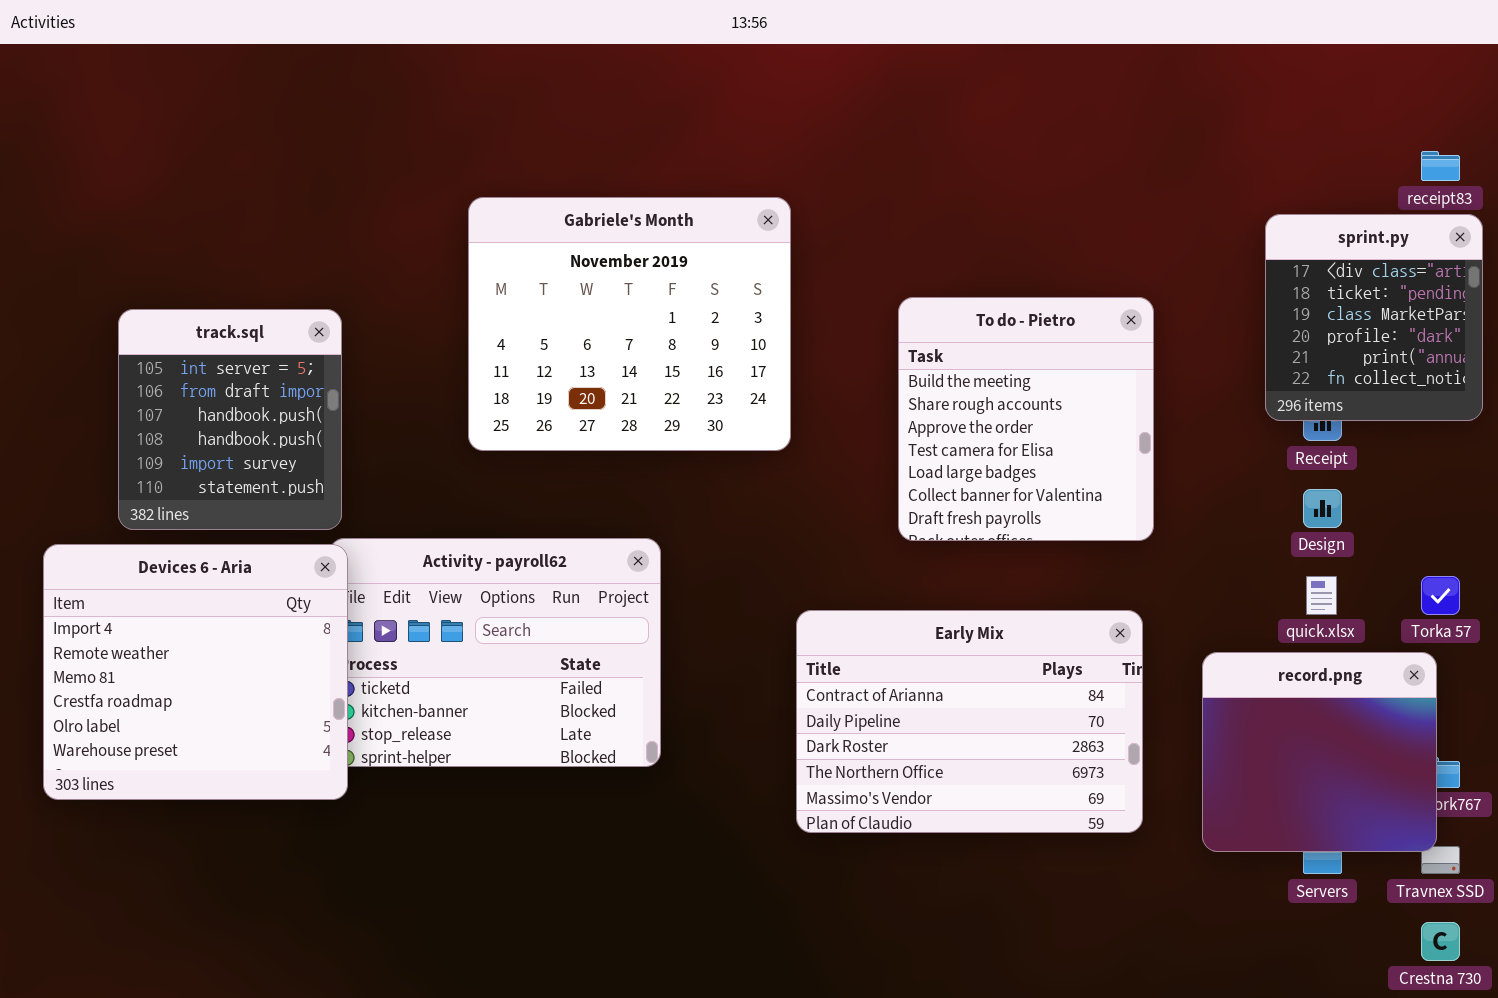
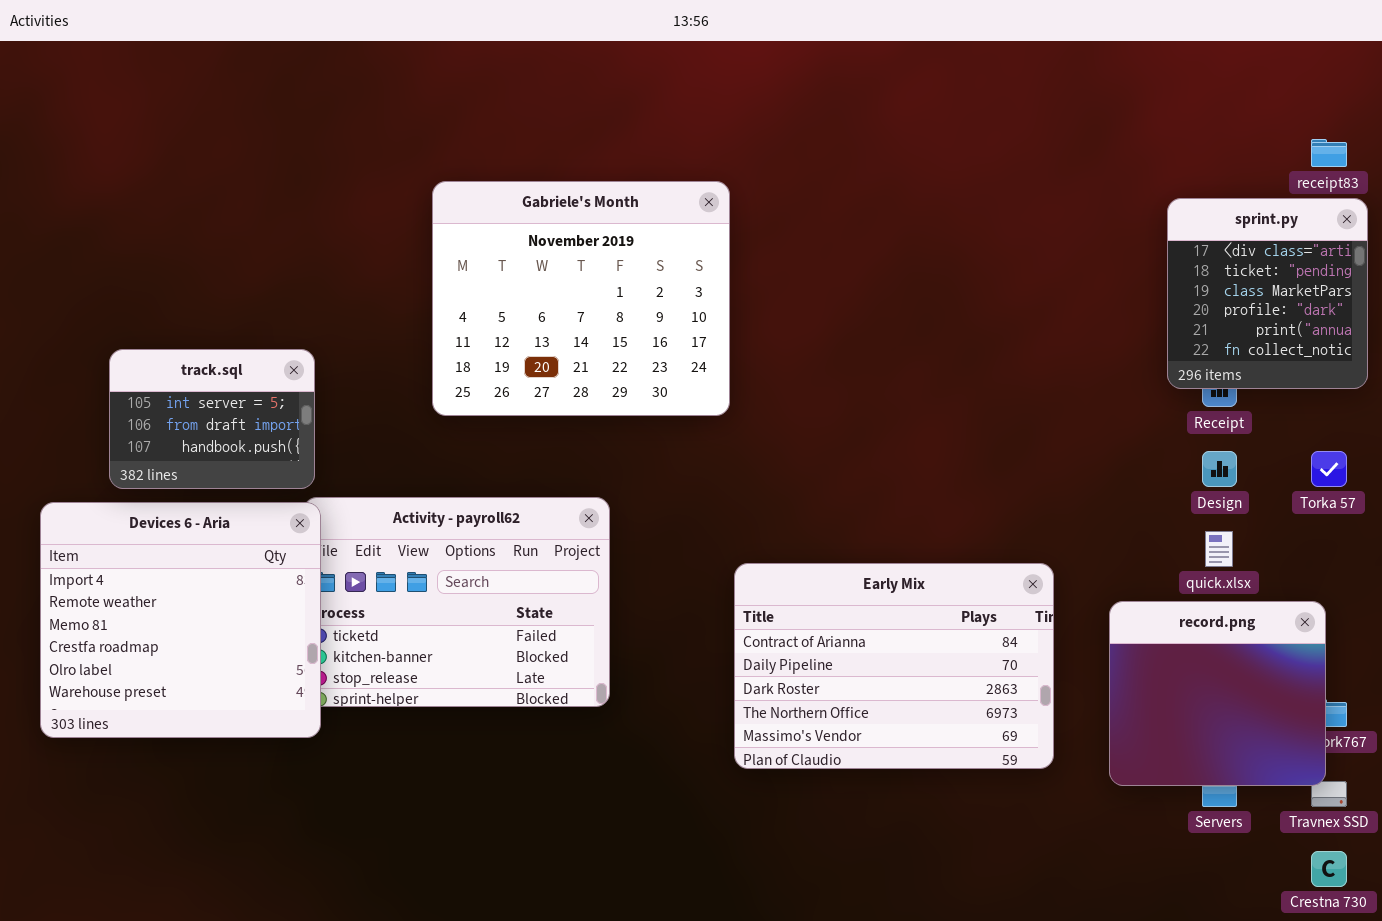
To do - Pietro: [898,297,1154,541] -> none, closed
track.sql: [118,309,342,530] -> [109,349,315,489], resized
Torka 57: [1421,576,1460,615] -> [1311,451,1347,487], moved

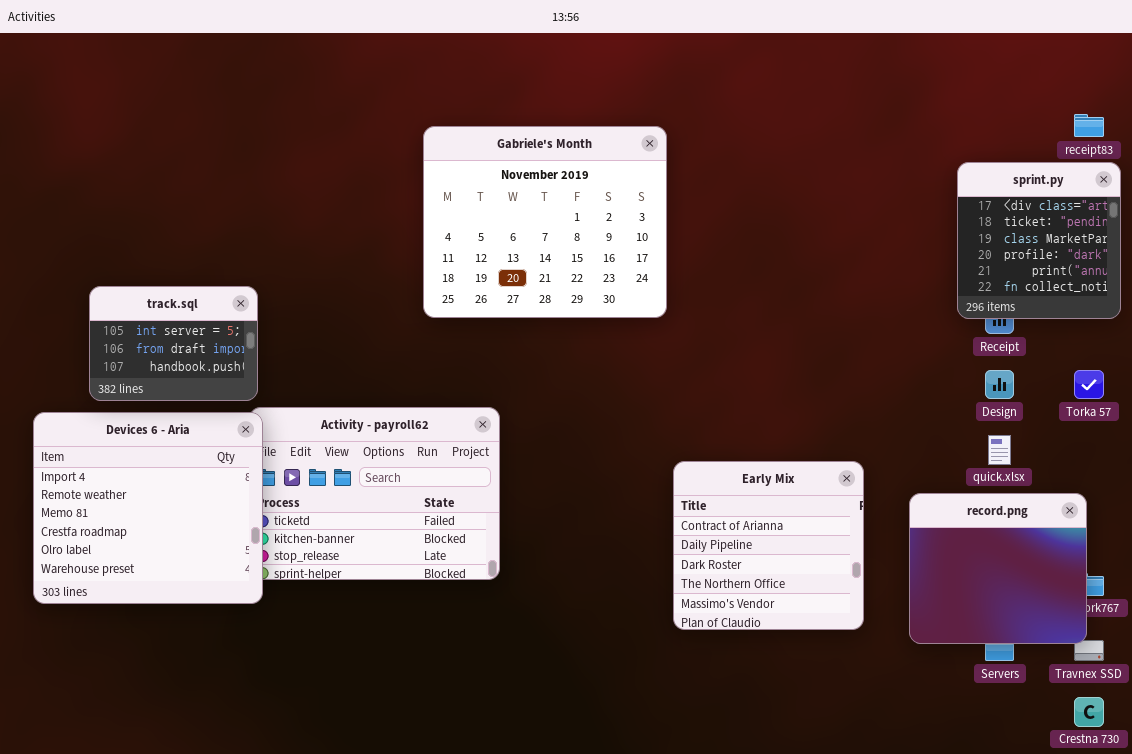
Gabriele's Month: [432,181,730,416] -> [423,126,667,318], moved
Early Mix: [734,563,1054,769] -> [673,461,864,630], resized

